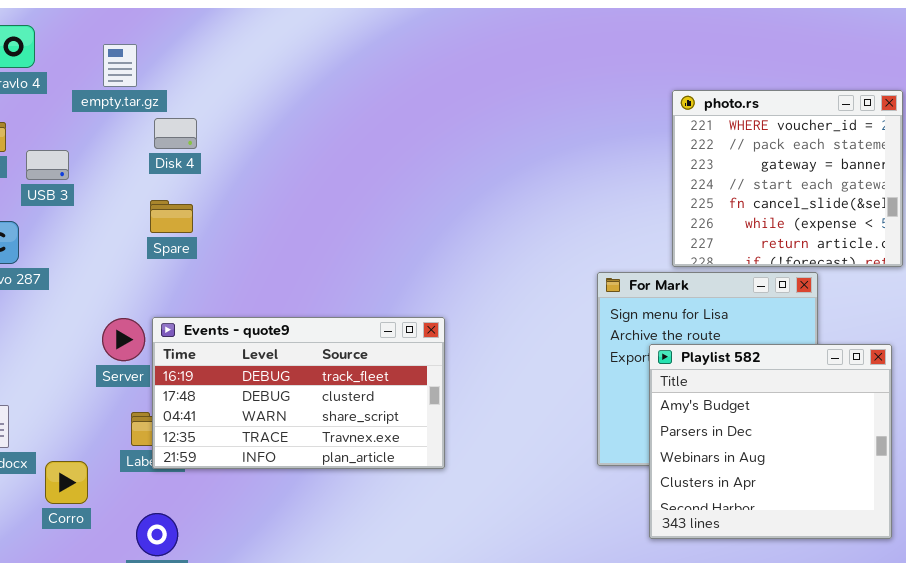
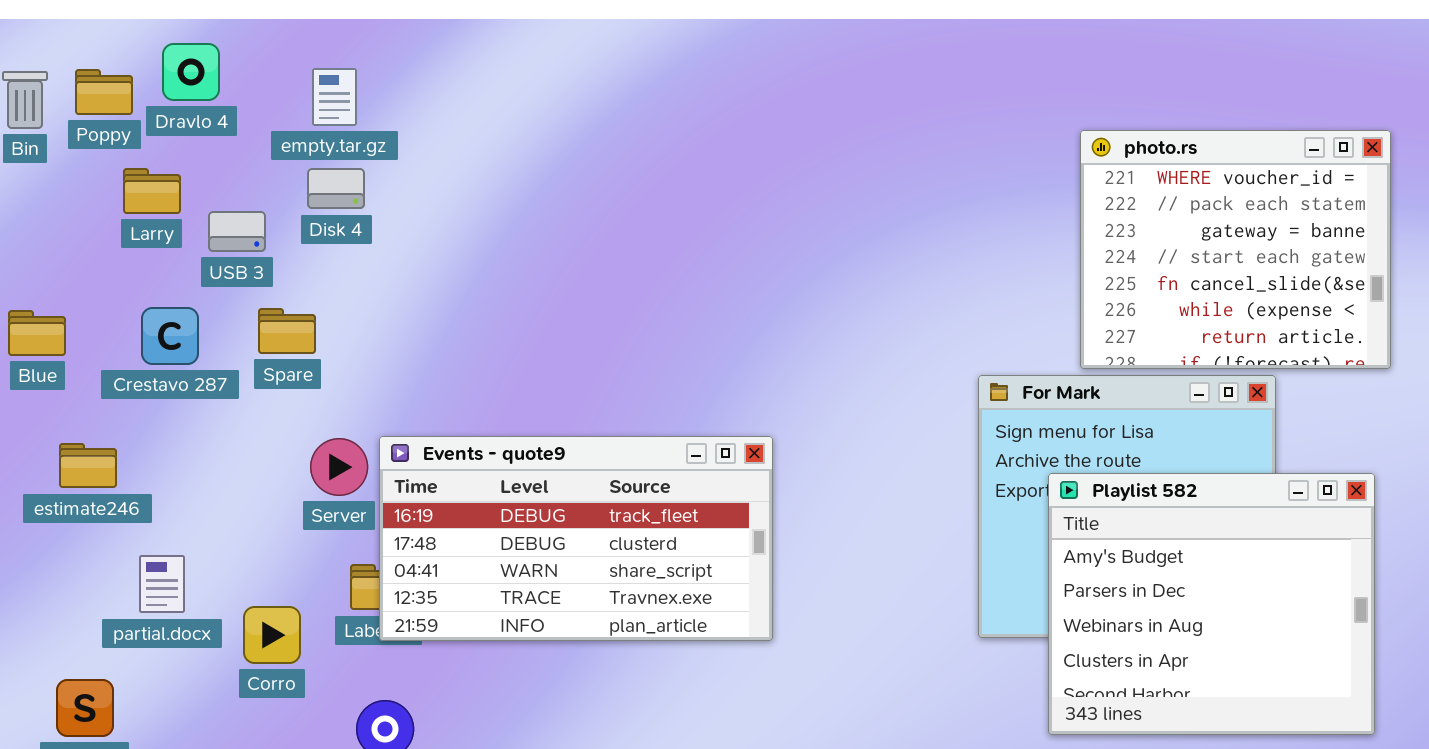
Disk 4: [154,118,197,149] -> [307,168,365,209], moved
Spare: [150,200,193,233] -> [258,308,316,354], moved
Corro: [45,461,88,504] -> [243,606,301,664], moved

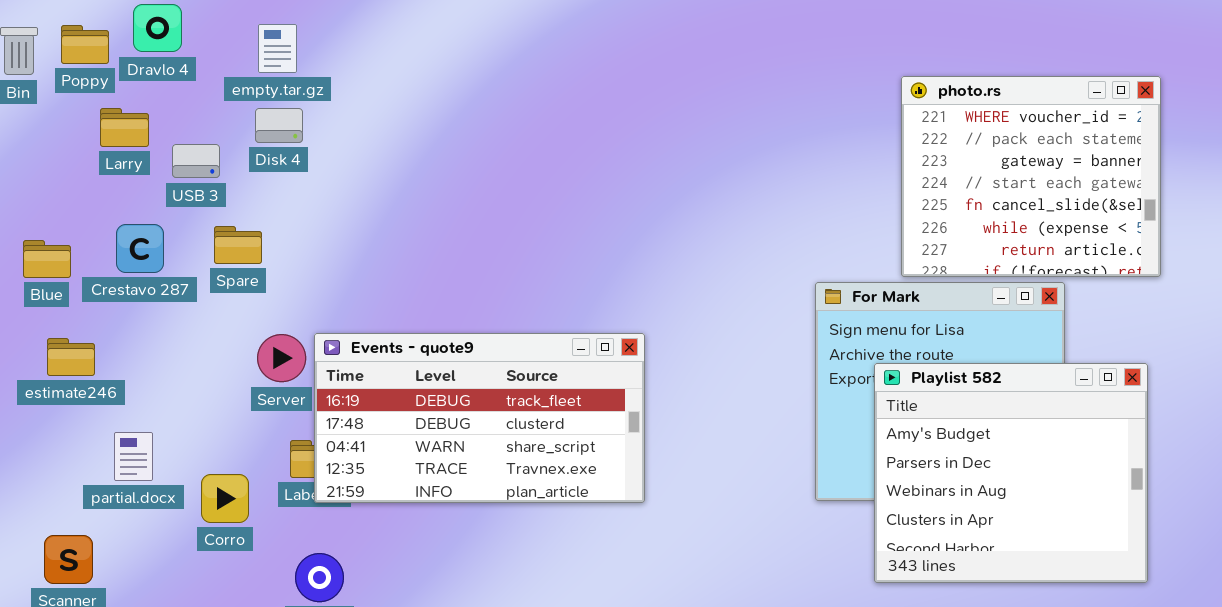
Blue: [8,310,66,356] -> [23,240,71,278], moved

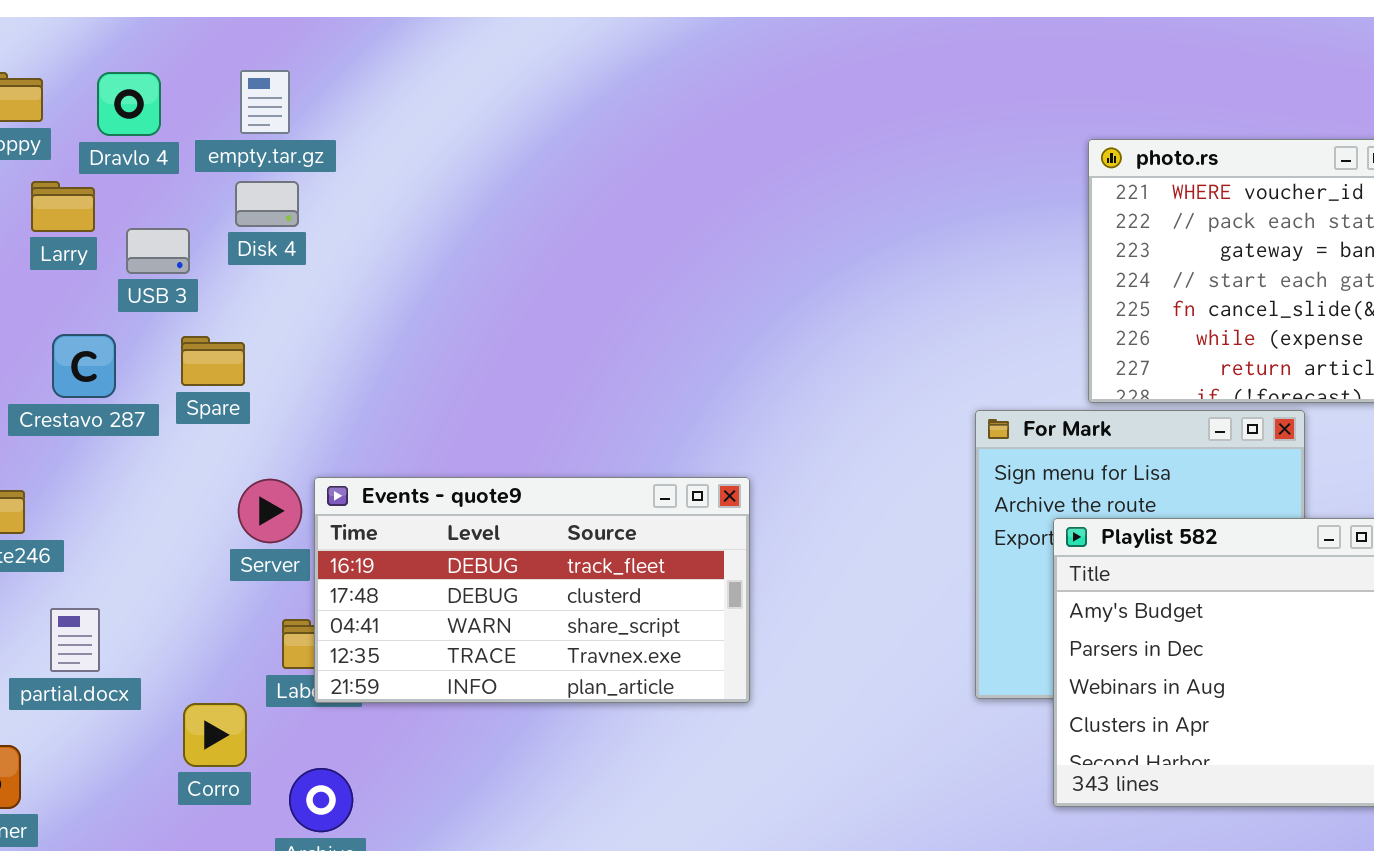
Dravlo 4: [133,4,182,52] -> [97,72,161,136], moved
Corro: [201,474,249,523] -> [183,703,247,767], moved

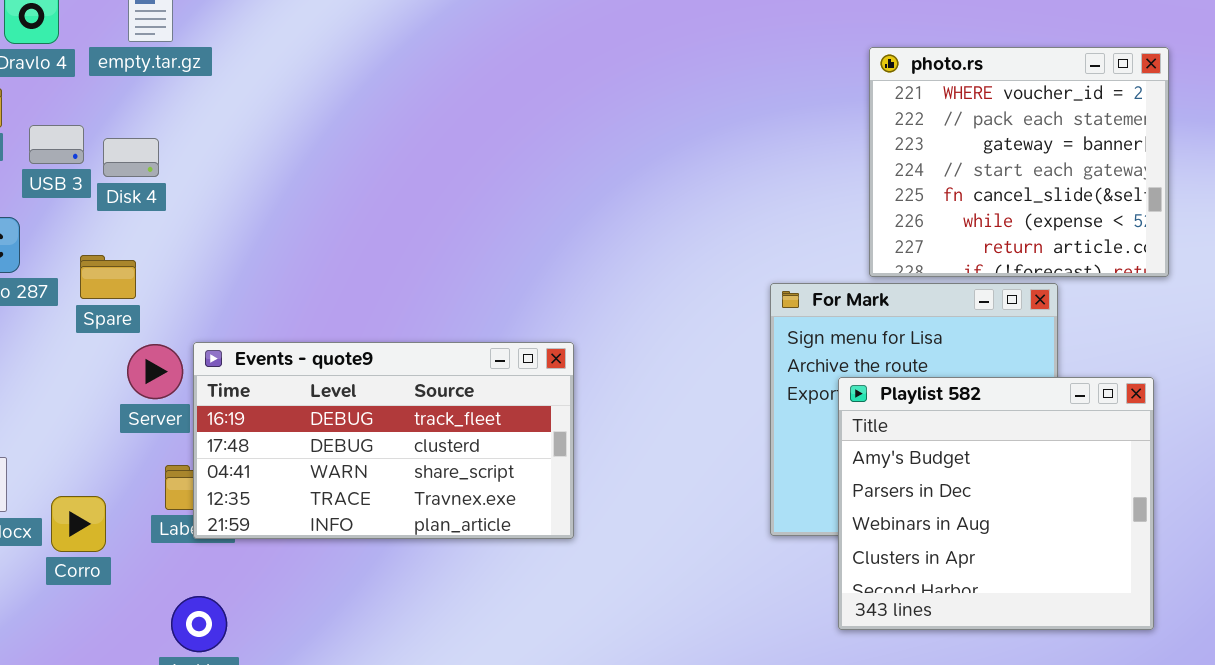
Disk 4: [235,181,299,227] -> [103,138,159,177], moved
Spare: [181,336,245,386] -> [80,255,136,299], moved
Corro: [183,703,247,767] -> [51,496,106,552], moved

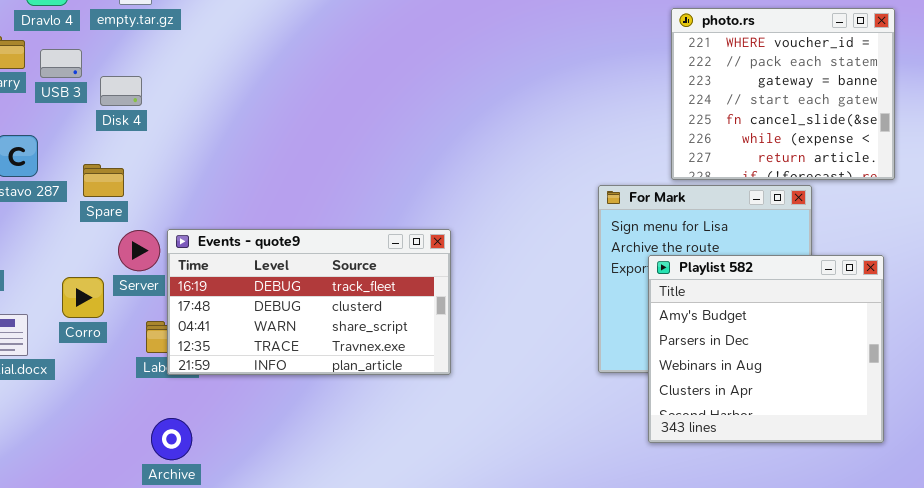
USB 3: [29,125,84,164] -> [40,49,82,78], moved
Corro: [51,496,106,552] -> [62,277,104,318], moved

